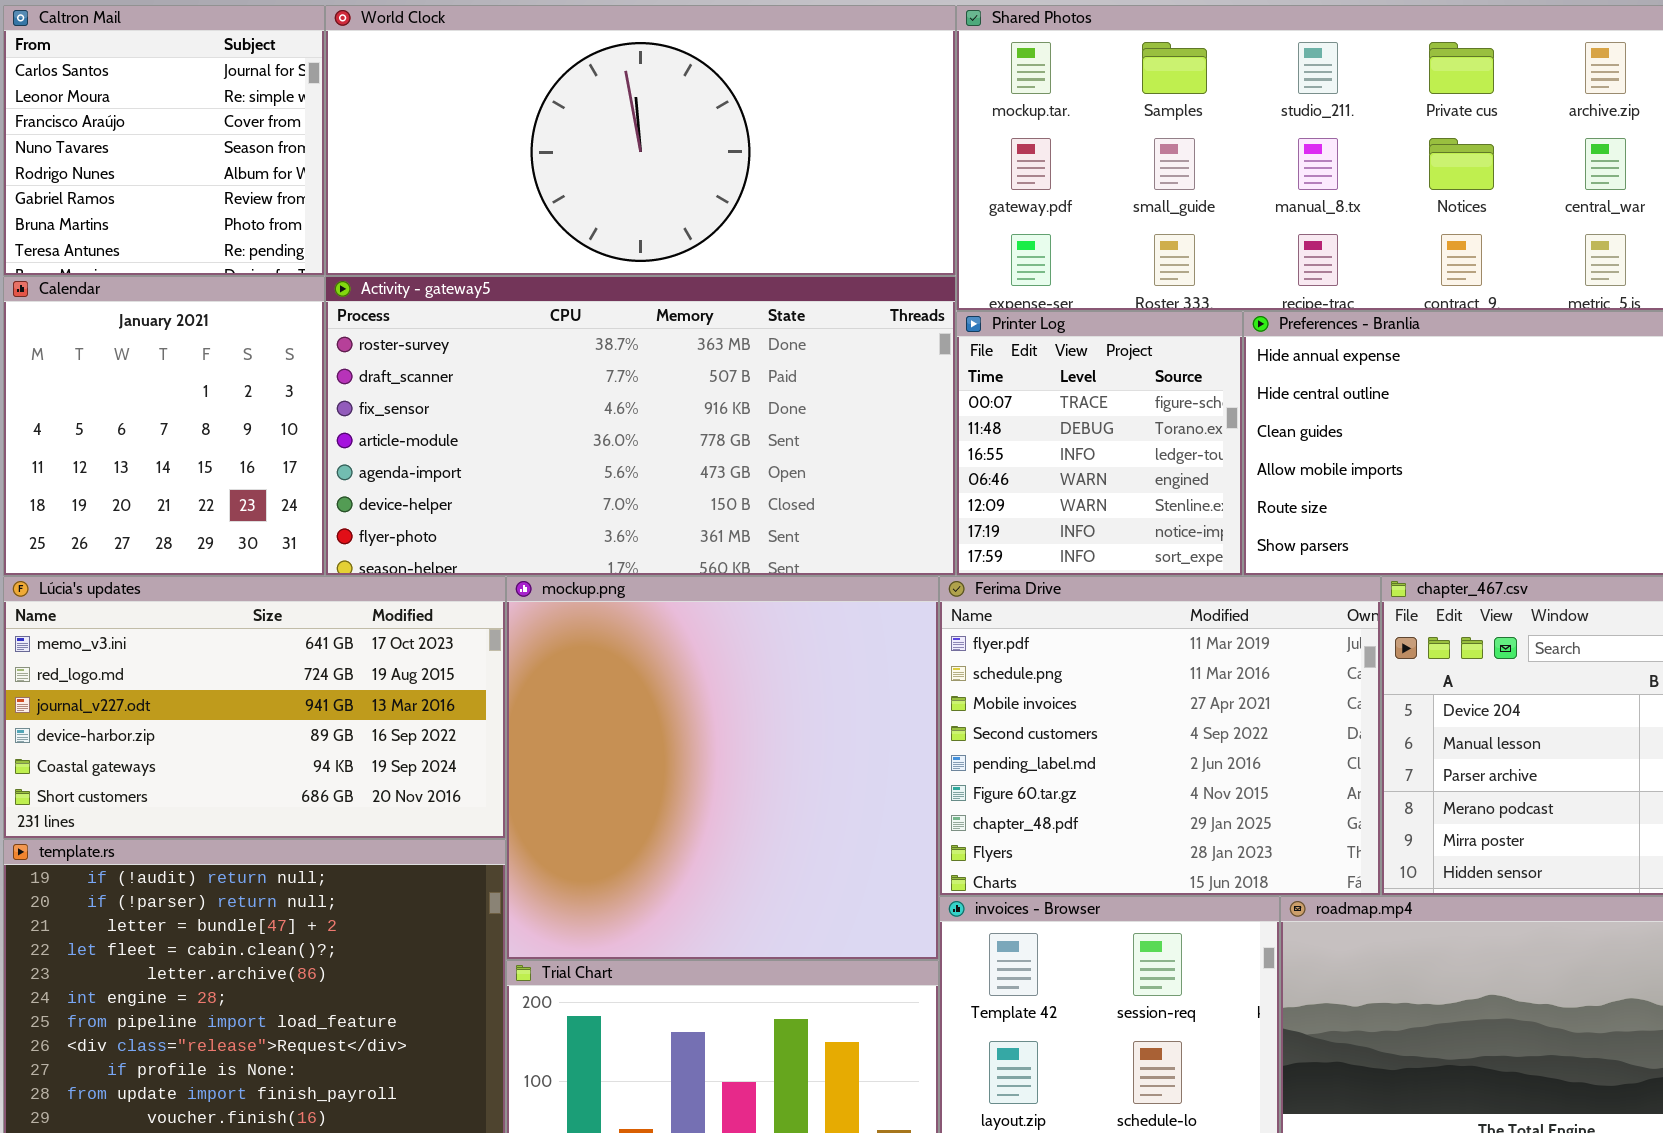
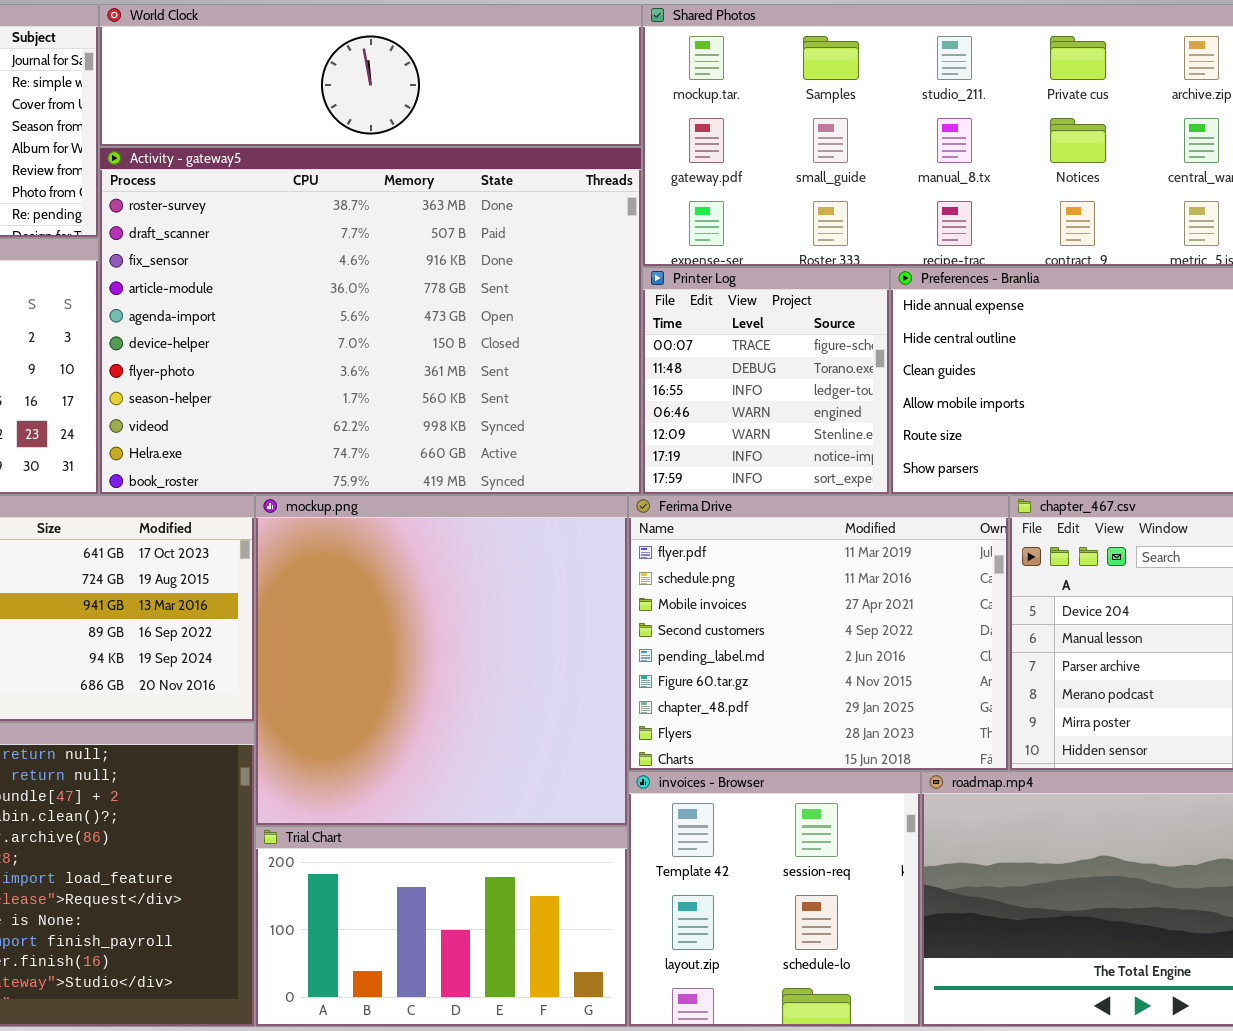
World Clock: [325,5,956,276] -> [99,4,642,147], resized
Activity - gateway5: [325,276,956,576] -> [99,147,642,495], resized

